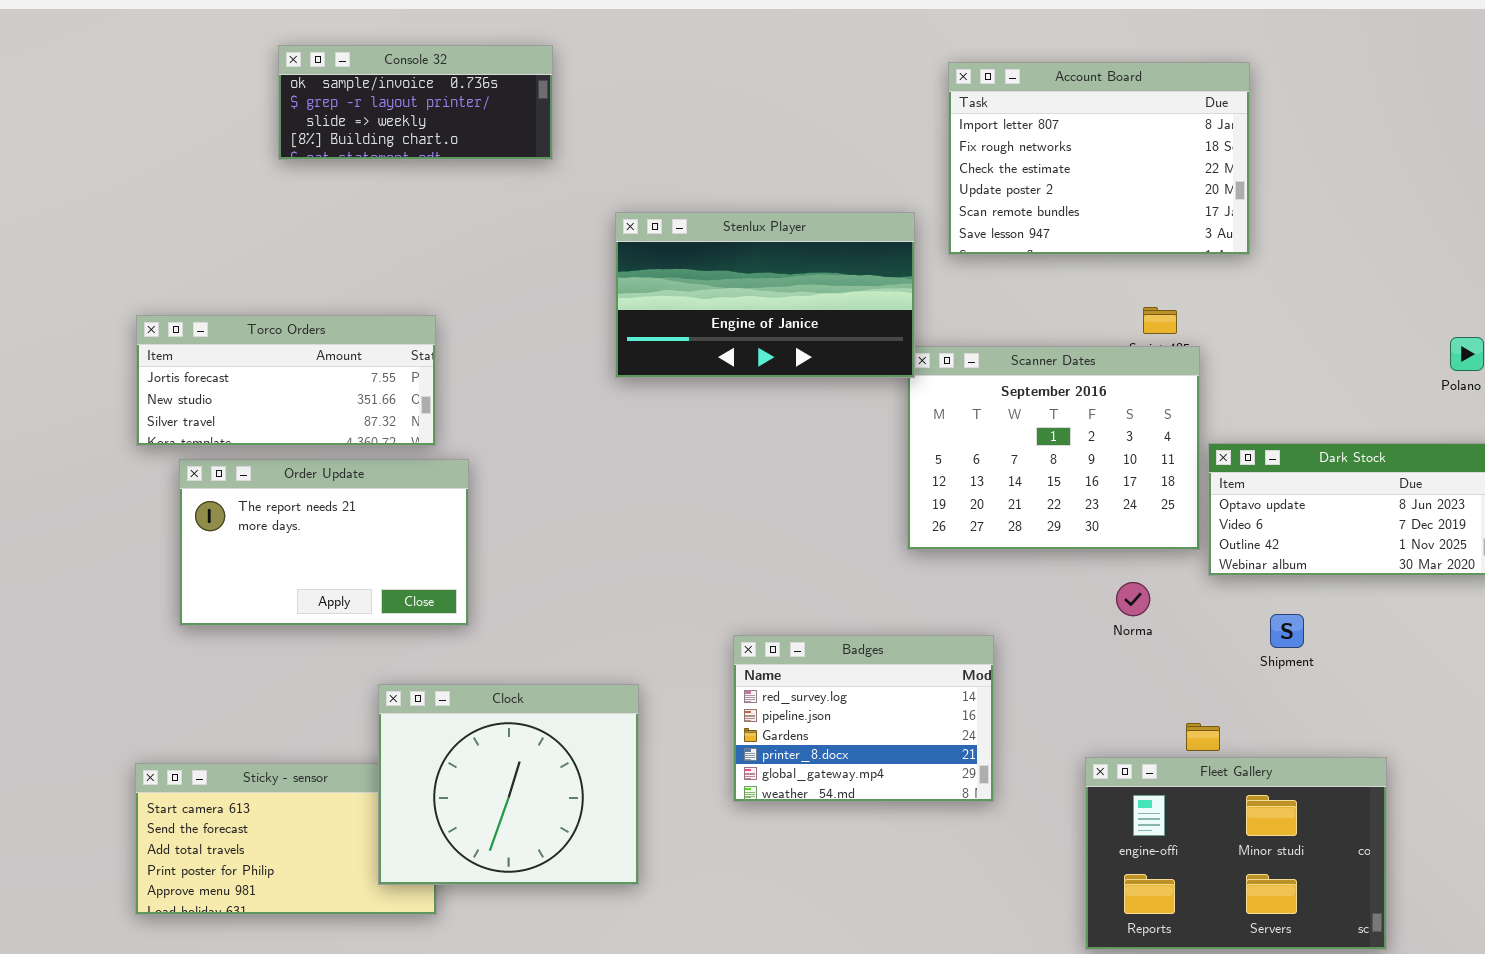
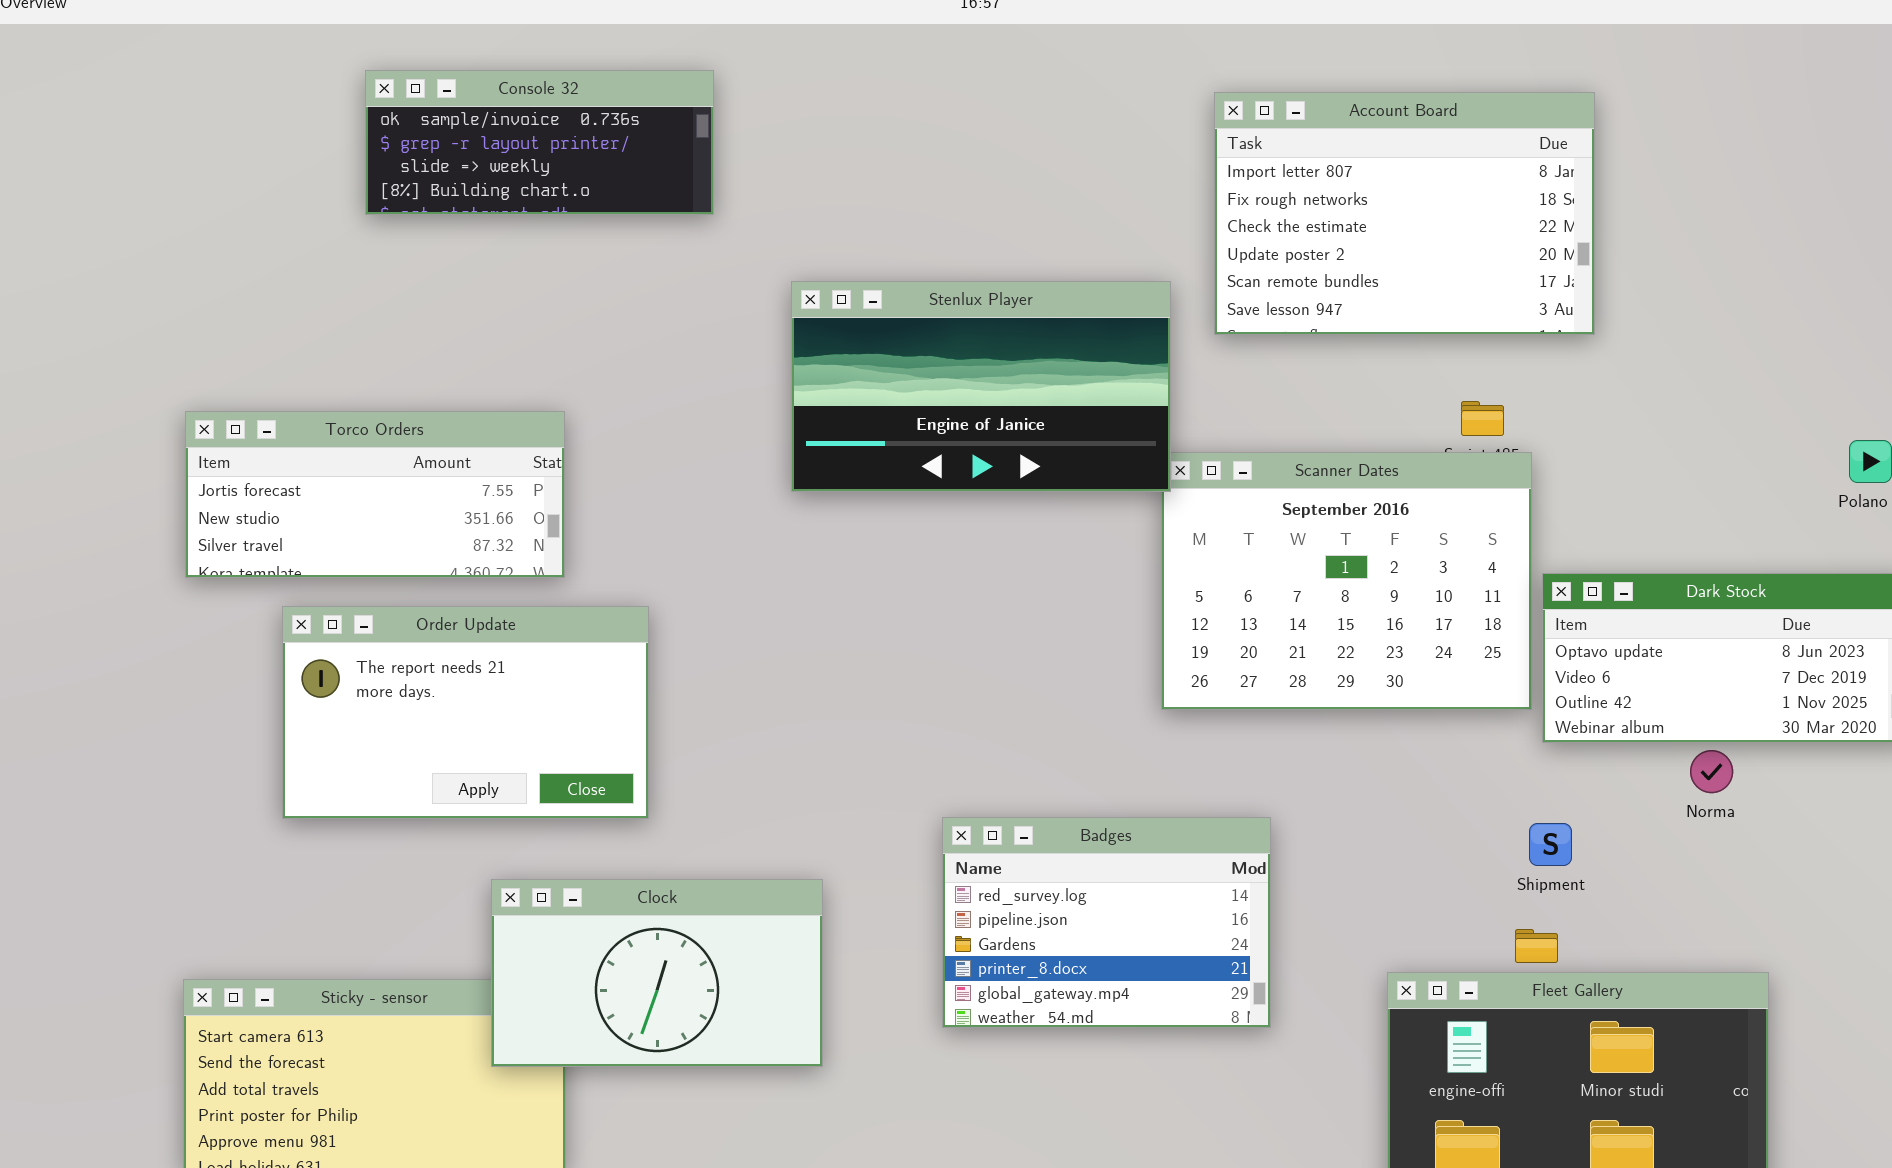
Order Update: [179,459,469,626] -> [282,606,649,819], moved
Norma: [1116,582,1150,616] -> [1690,750,1733,793], moved
Shipment: [1270,614,1304,648] -> [1529,823,1572,866], moved
Clock: [378,684,639,885] -> [491,879,823,1067], resized

